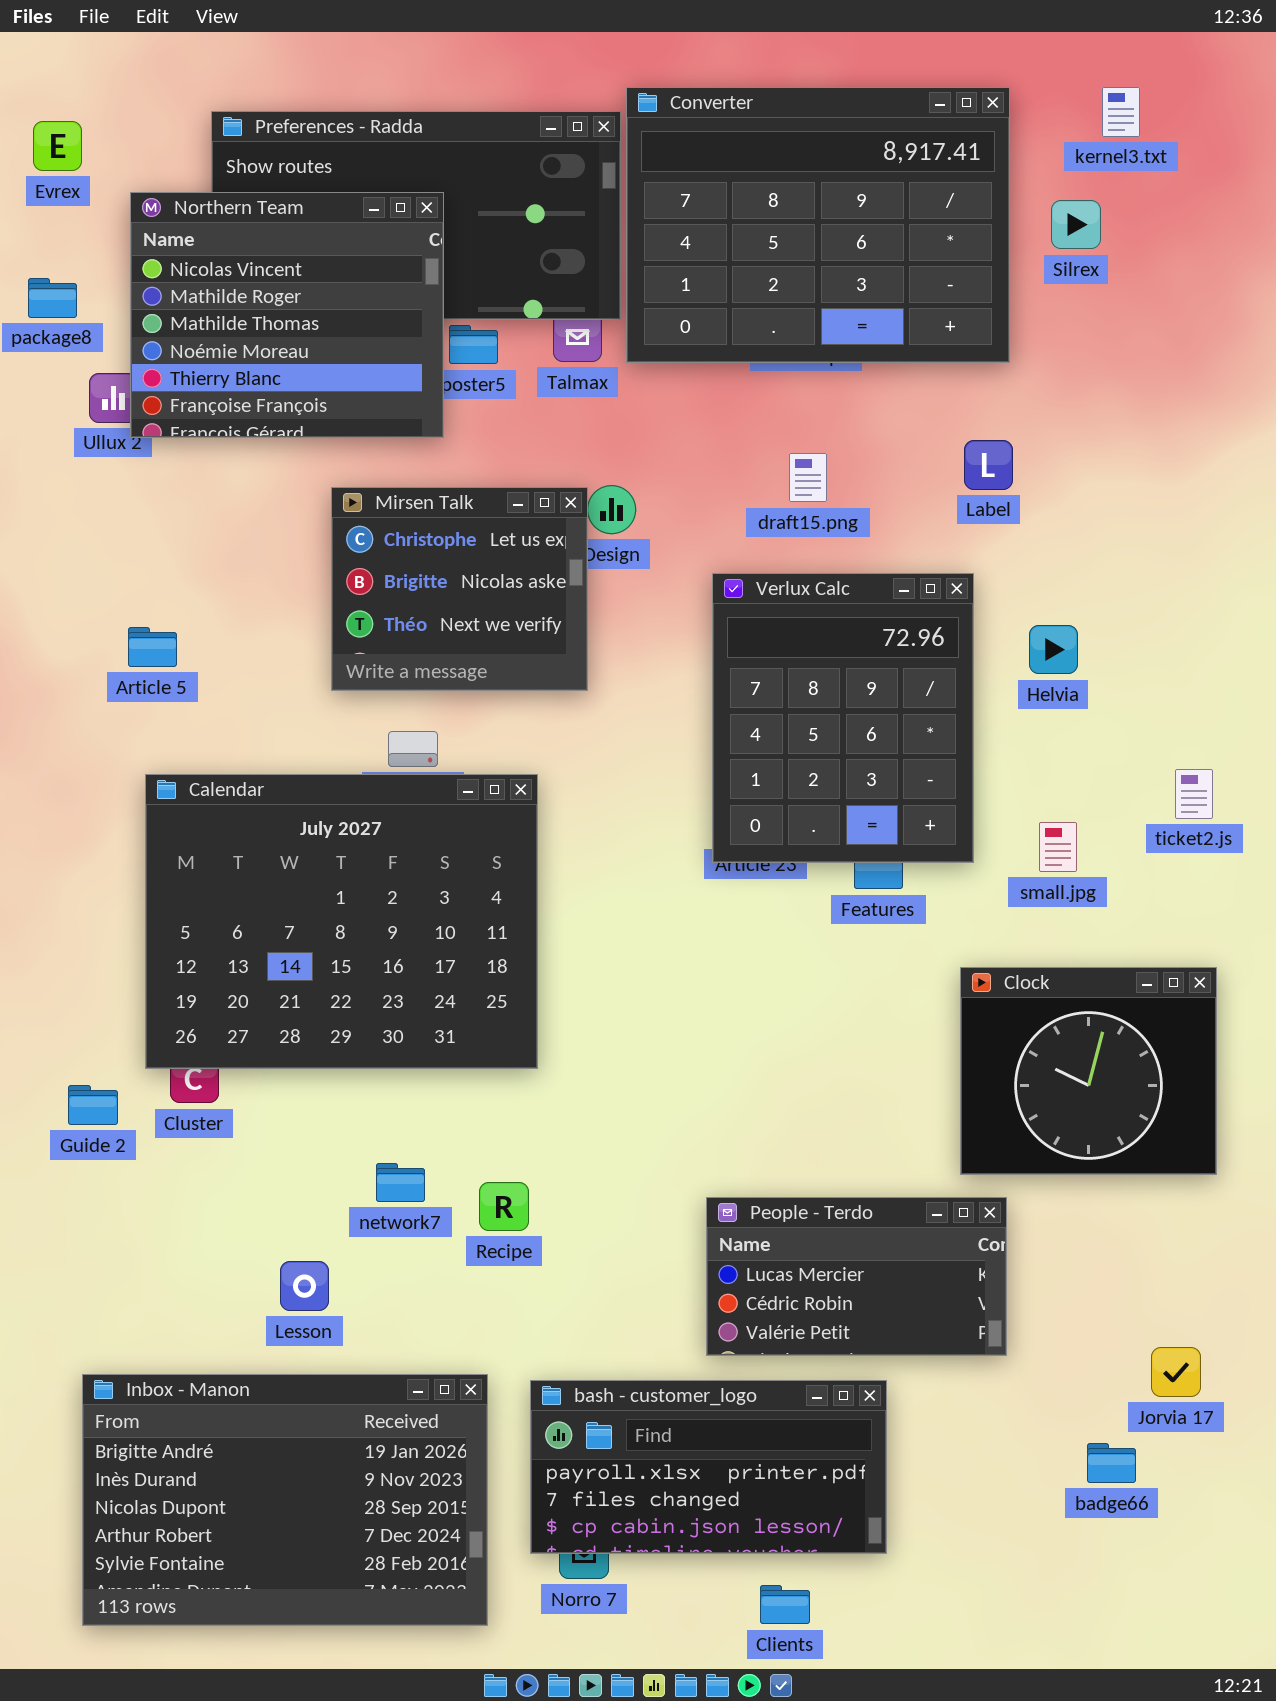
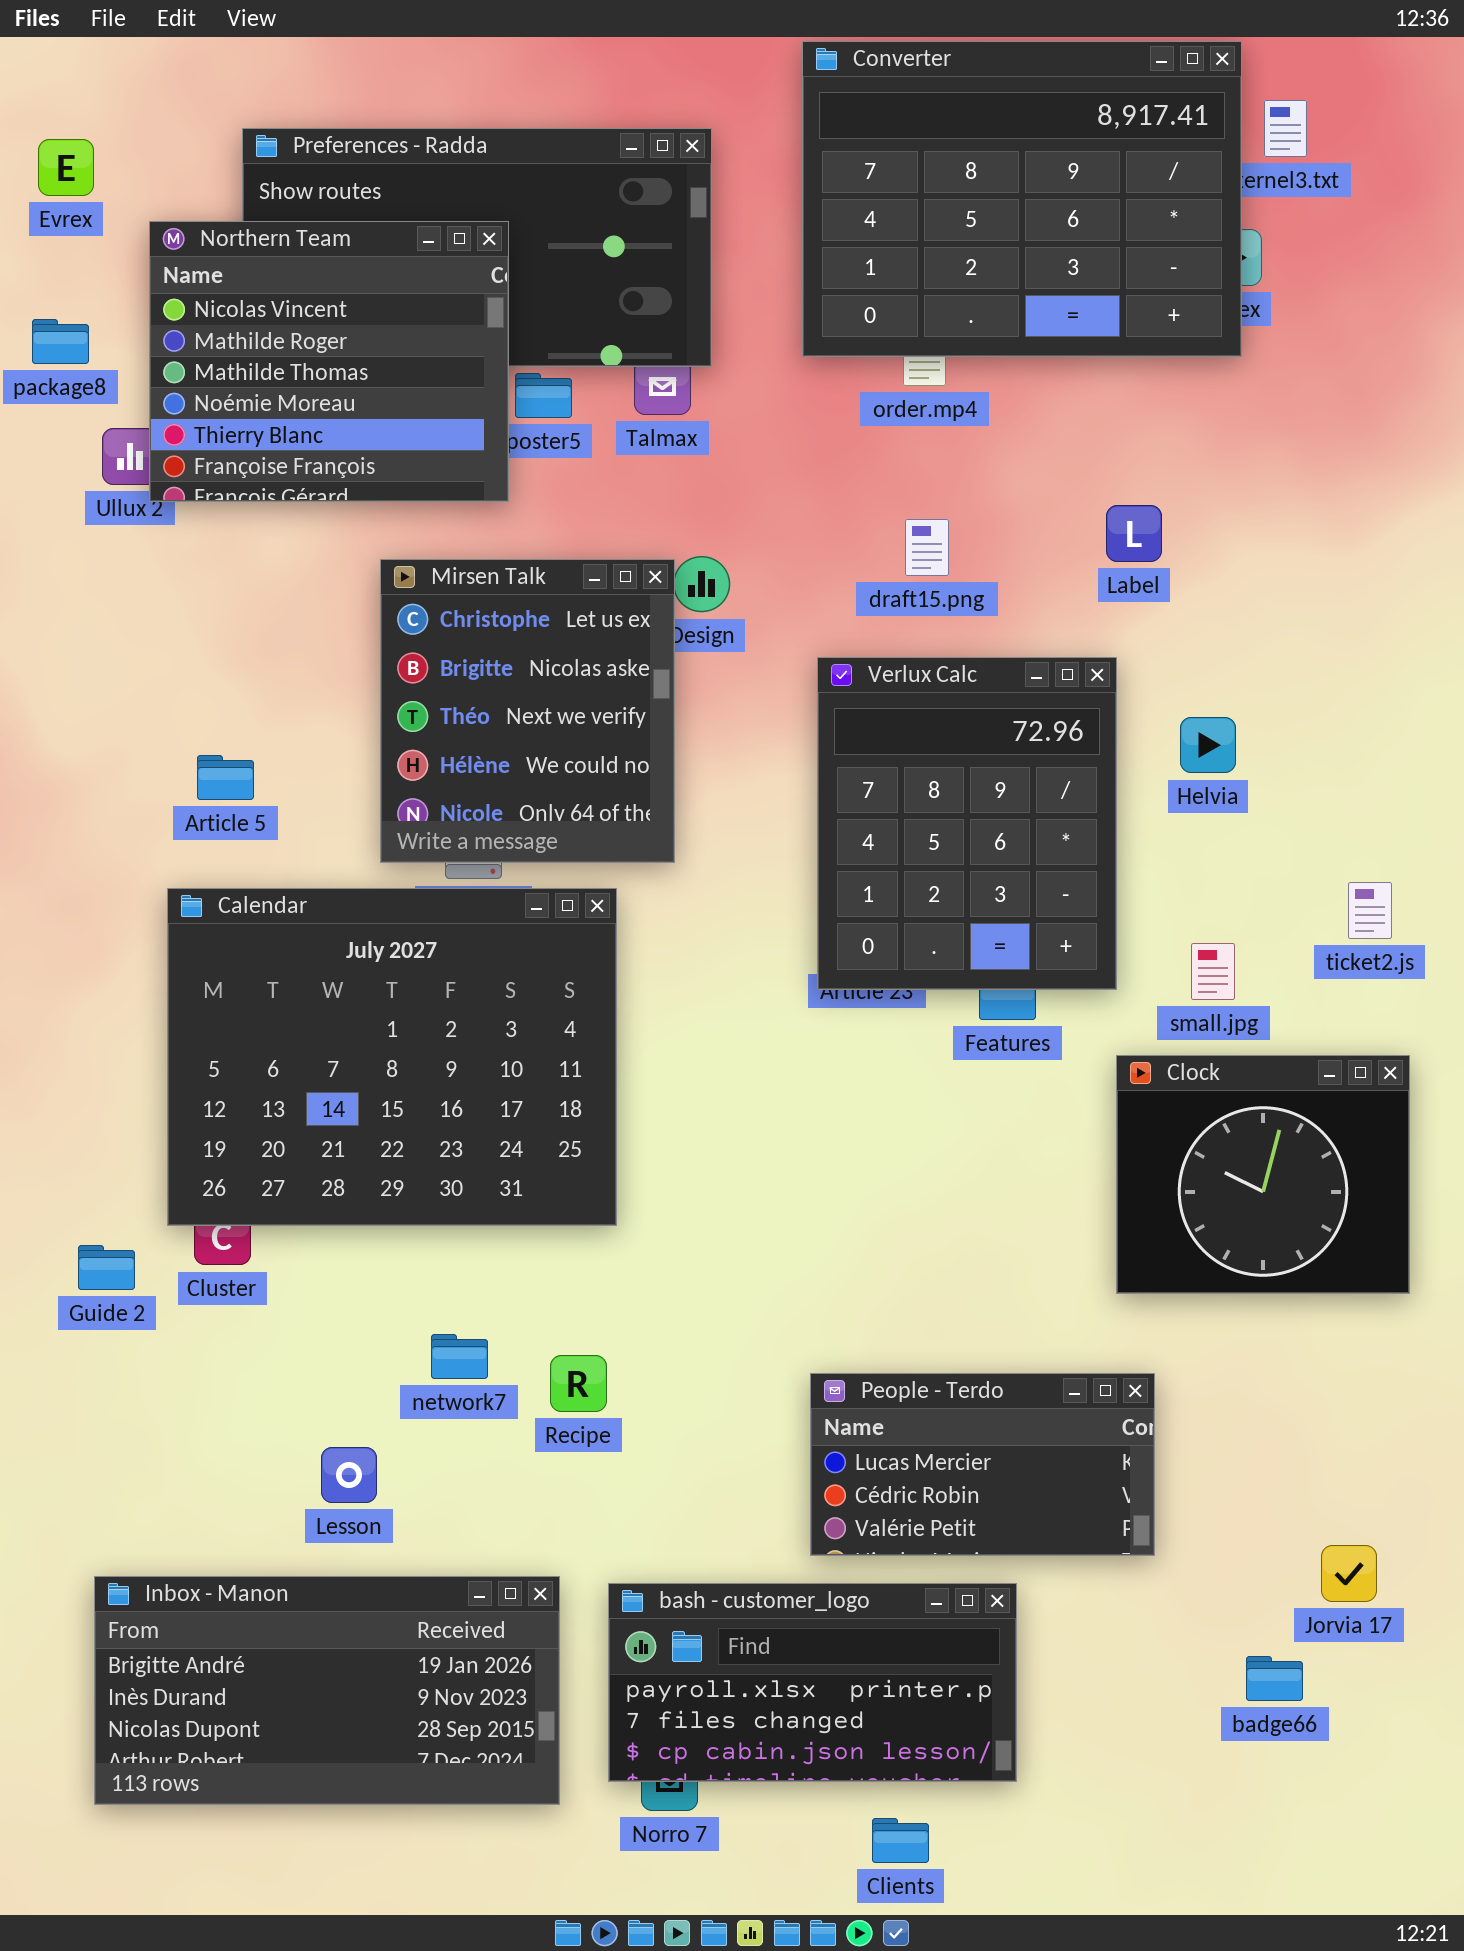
Converter: [626,87,1010,363] -> [802,41,1242,357], moved
Mirsen Talk: [331,487,588,691] -> [380,559,675,863], resized
Article 5: [128,627,177,667] -> [197,755,254,800], moved
Clock: [960,967,1217,1175] -> [1116,1055,1410,1294], moved
Inbox - Manon: [82,1374,488,1626] -> [94,1576,560,1805], resized

